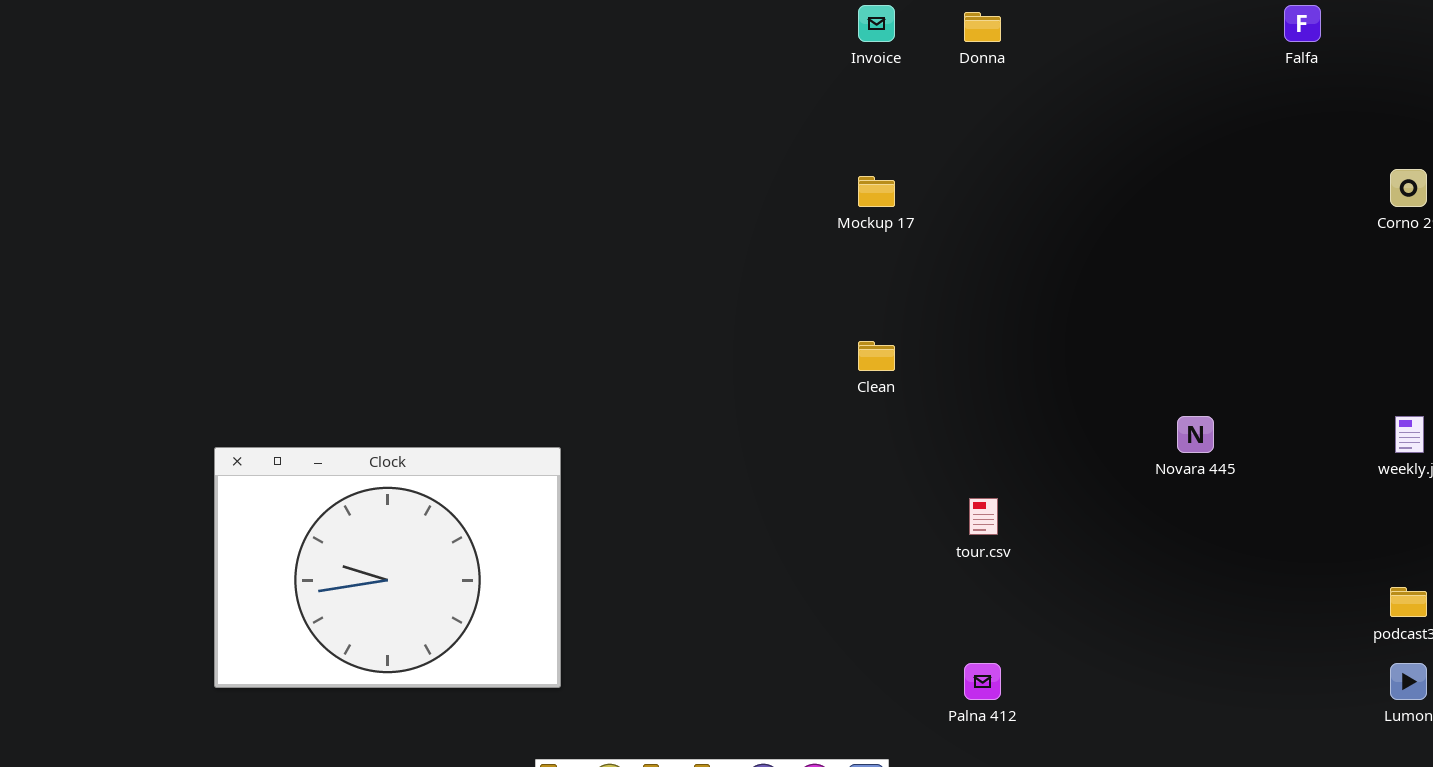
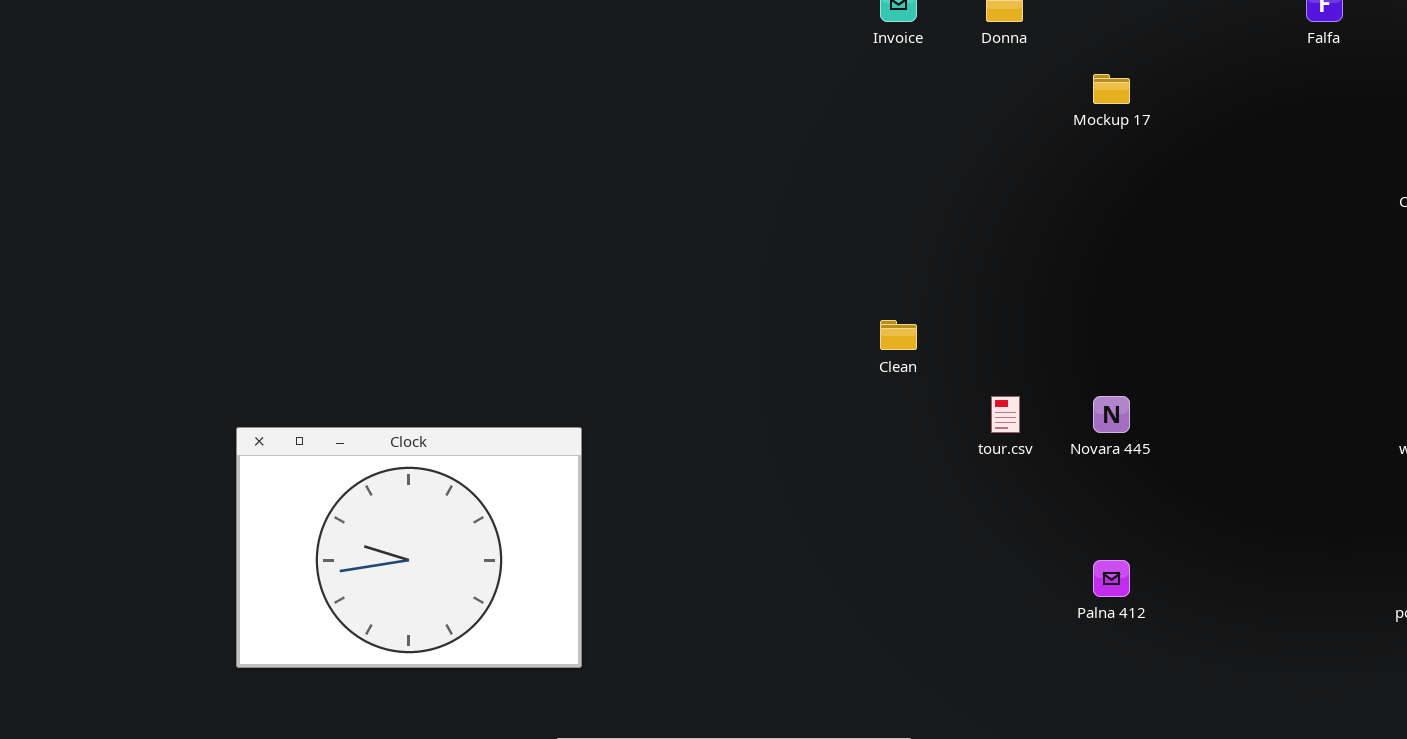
Mockup 17: [858,176,895,207] -> [1093,74,1130,104], moved
Novara 445: [1177,416,1214,453] -> [1093,396,1130,433], moved
tour.csv: [969,498,998,535] -> [991,396,1020,433], moved
Palna 412: [964,663,1001,700] -> [1093,560,1130,597], moved

